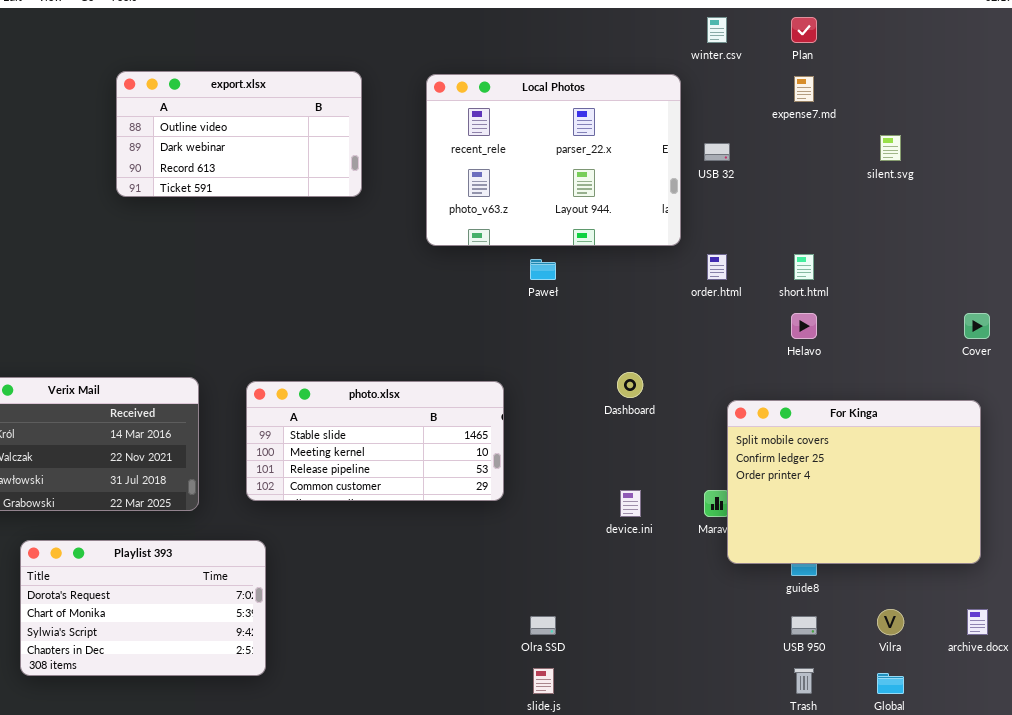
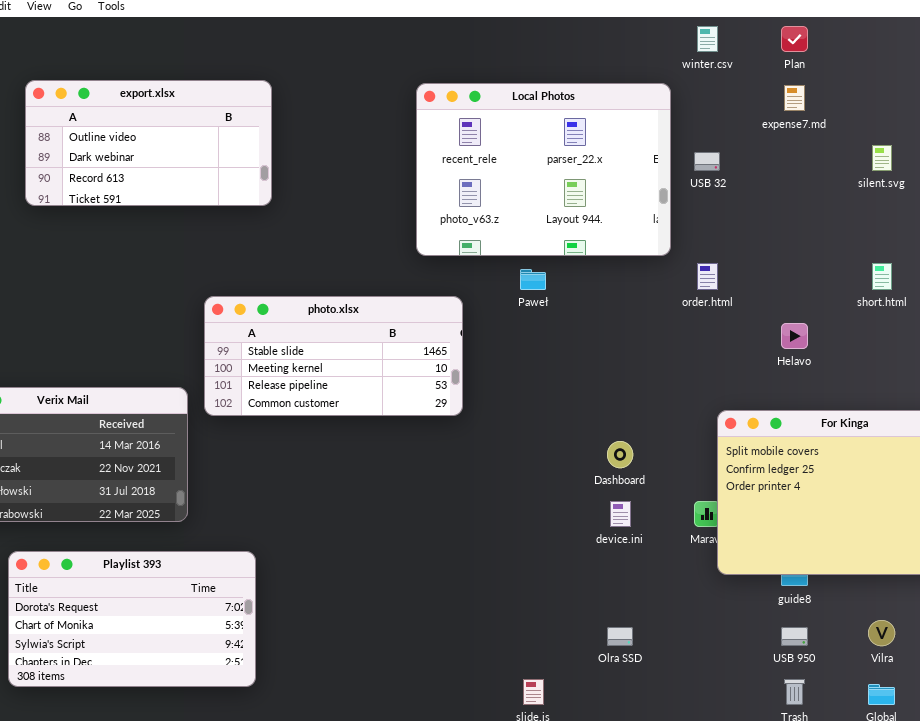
export.xlsx: [116,71,362,197] -> [25,80,272,206], moved
short.html: [794,254,814,280] -> [872,263,892,290], moved
Dashboard: [617,372,643,398] -> [607,441,633,468], moved
photo.xlsx: [246,381,504,501] -> [204,296,463,416], moved
Olra SSD: [530,616,556,635] -> [607,627,633,646], moved

